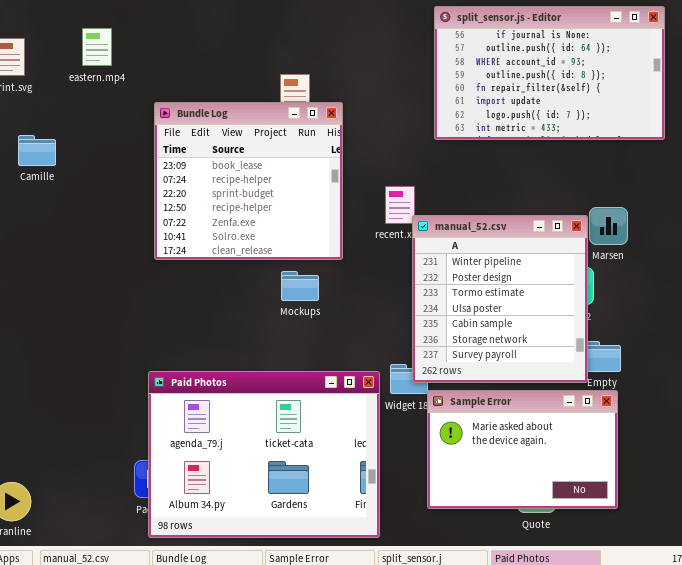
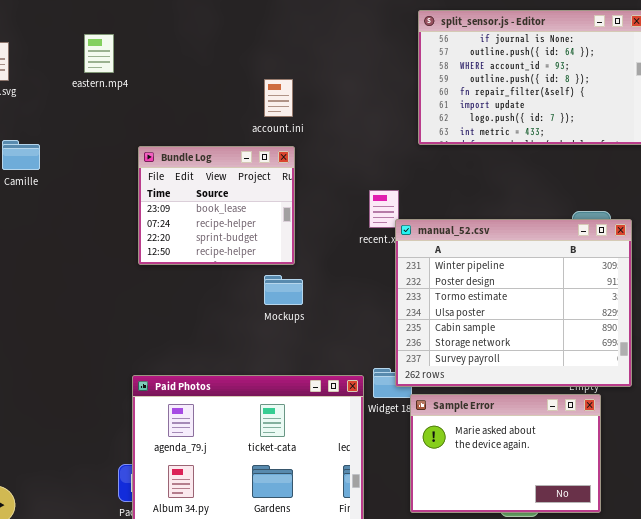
eastern.mp4: [82,28,112,66] -> [84,34,114,73], moved
Bundle Log: [154,102,343,260] -> [138,146,295,265], resized
manual_52.csv: [412,215,588,383] -> [395,219,632,387], resized

